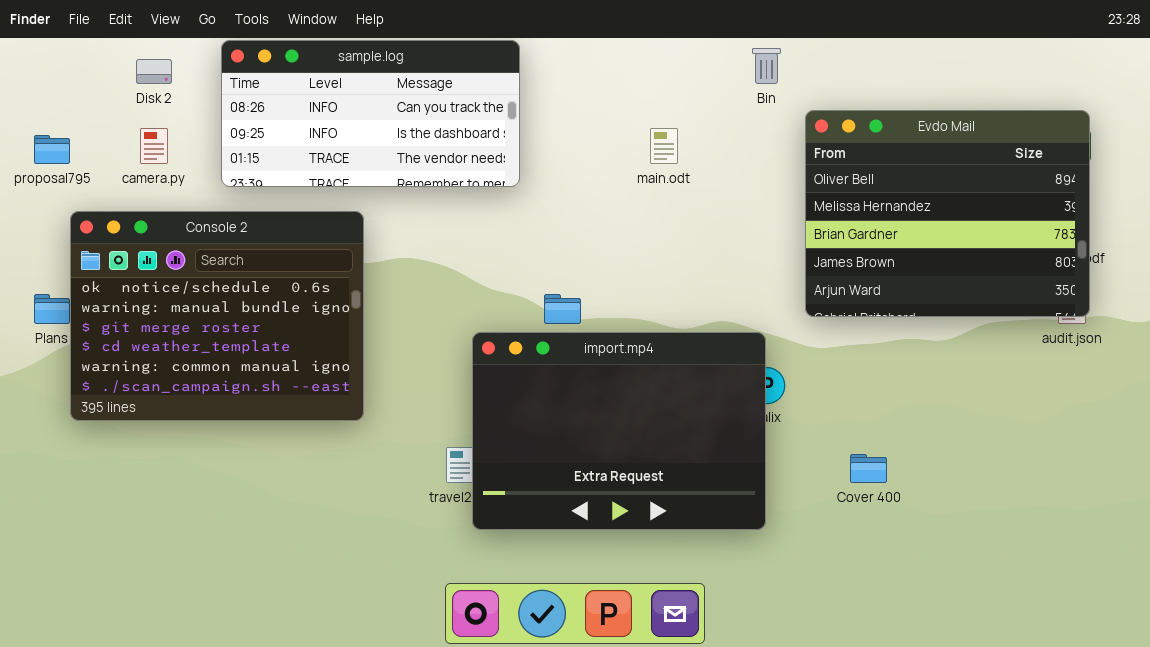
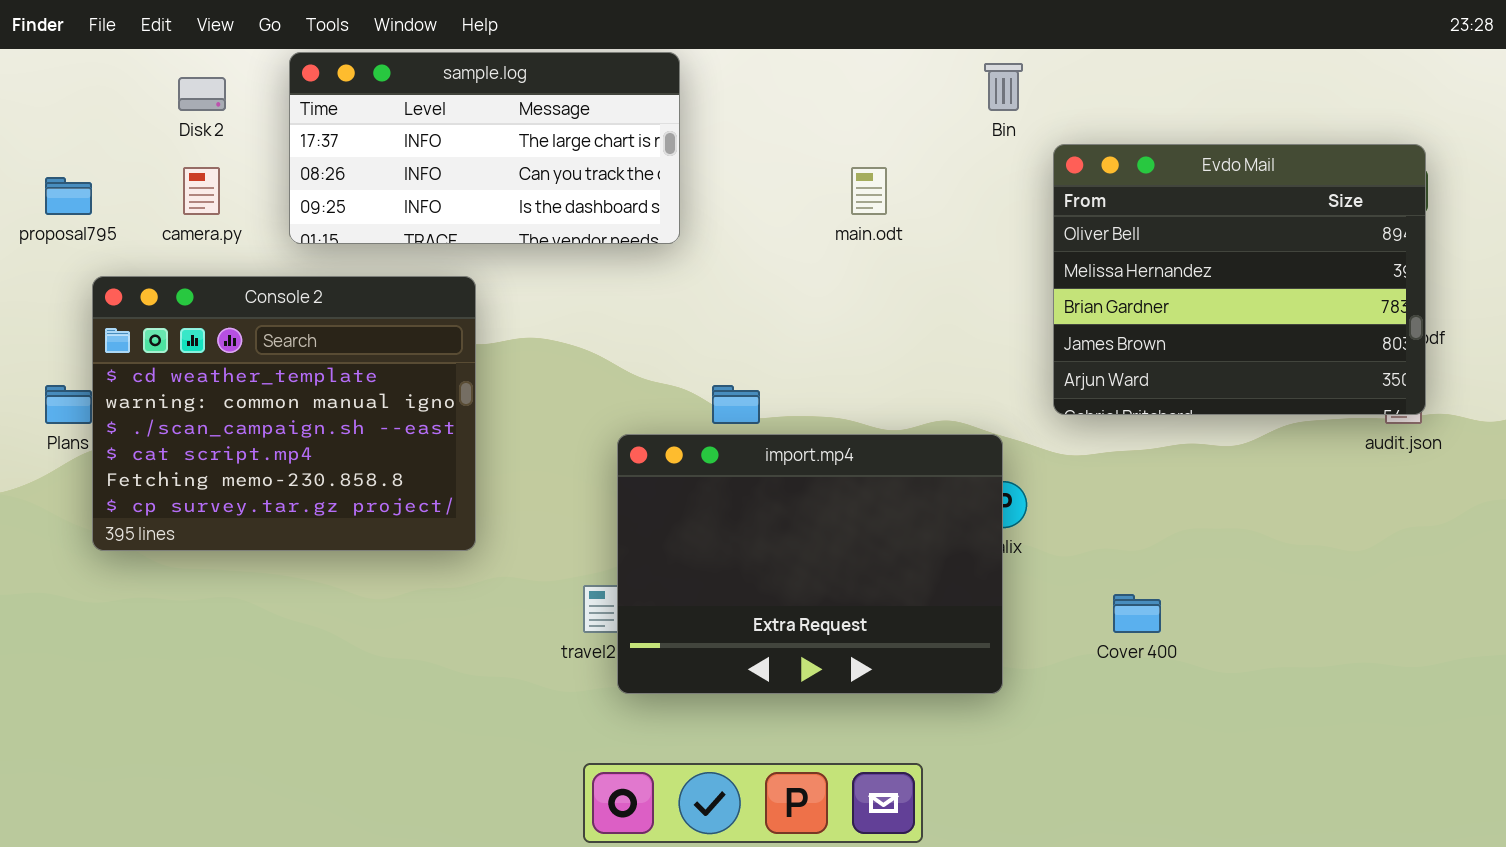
sample.log: [221,40,520,187] -> [289,52,680,244], scrolled up 1 row
Console 2: [70,211,364,421] -> [92,276,476,551], scrolled down 3 rows

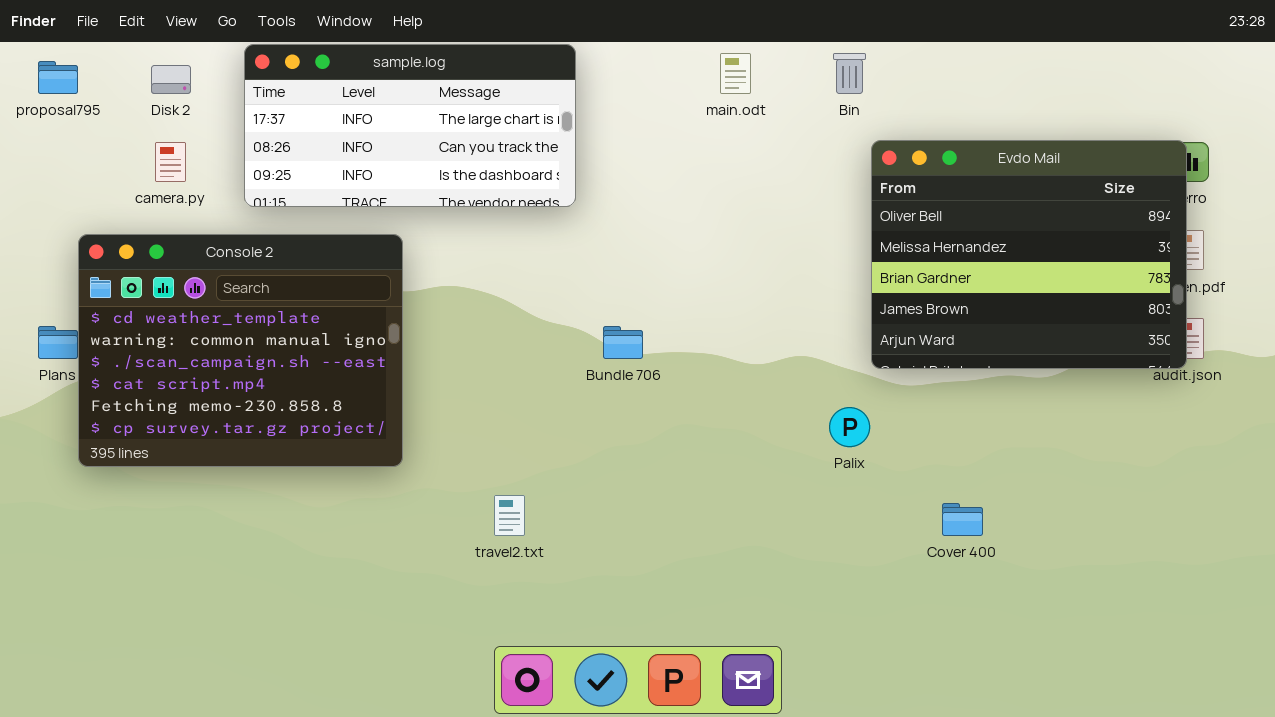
Evdo Mail: [1053,144,1426,415] -> [871,140,1187,369], moved
main.odt: [851,167,887,215] -> [720,53,751,94], moved
proposal795: [45,177,92,215] -> [38,61,78,94], moved
import.mp4: [617,434,1003,694] -> none, closed

